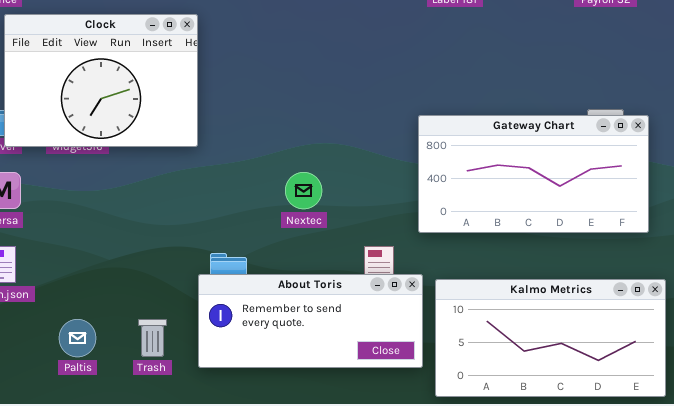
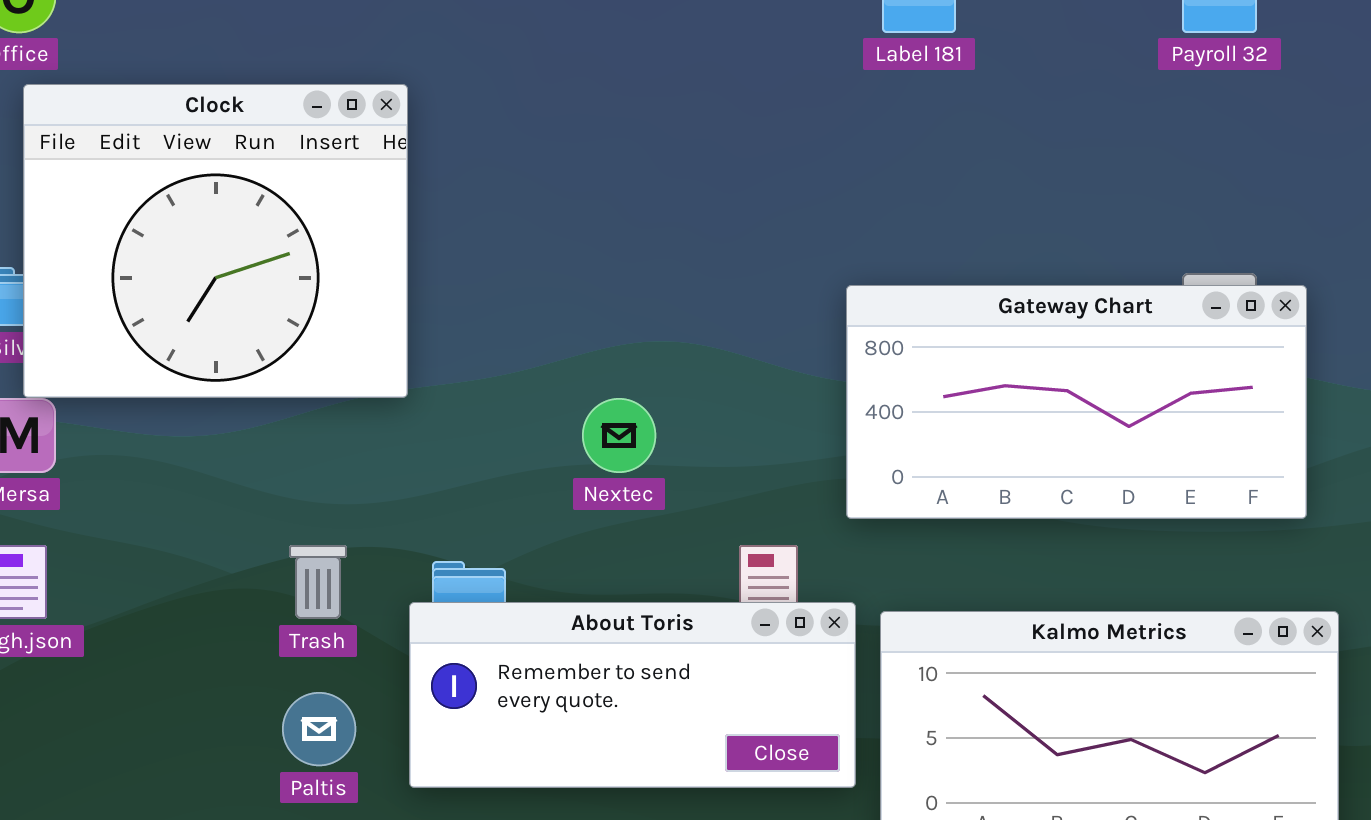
Clock: [4,14,198,147] -> [23,84,408,398], resized
Paltis: [59,319,96,357] -> [282,692,356,766], moved
Trash: [138,319,167,357] -> [289,545,347,619], moved

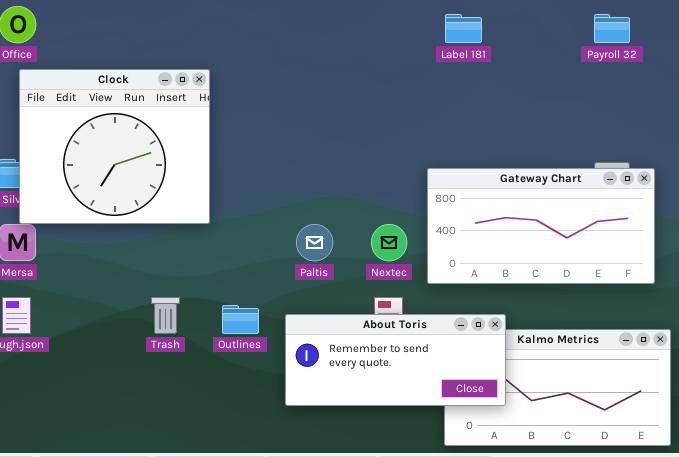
Nextec: [582,398,656,473] -> [371,224,407,261], moved
About Toris: [409,602,856,788] -> [285,314,506,406], moved
Paltis: [282,692,356,766] -> [296,224,333,261], moved

